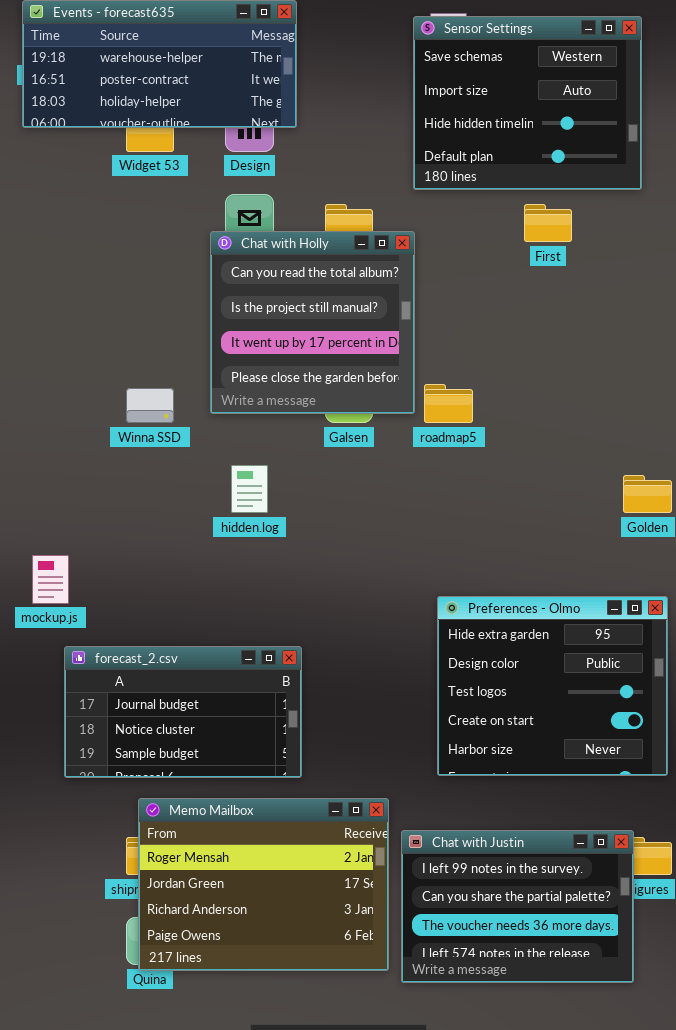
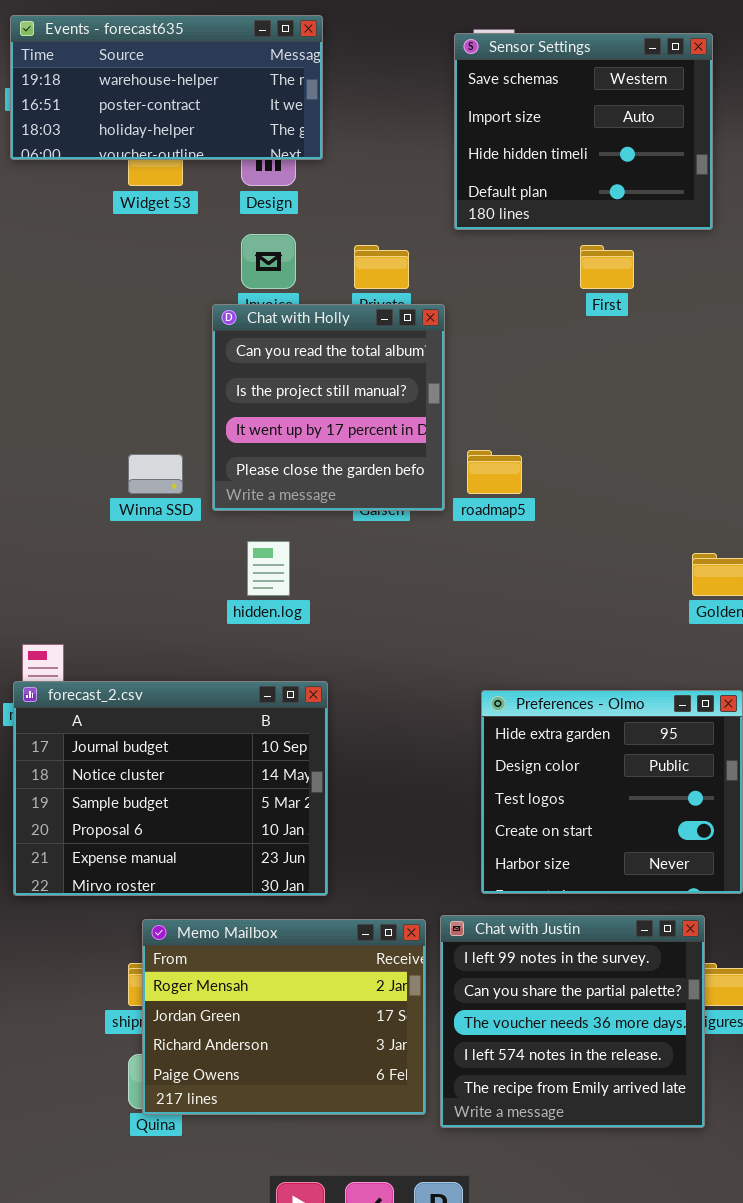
Chat with Holly: [210,231,415,414] -> [212,304,445,511], moved
forecast_2.csv: [64,646,302,778] -> [13,681,328,896], resized
Chat with Justin: [401,830,634,983] -> [440,915,705,1128], resized

